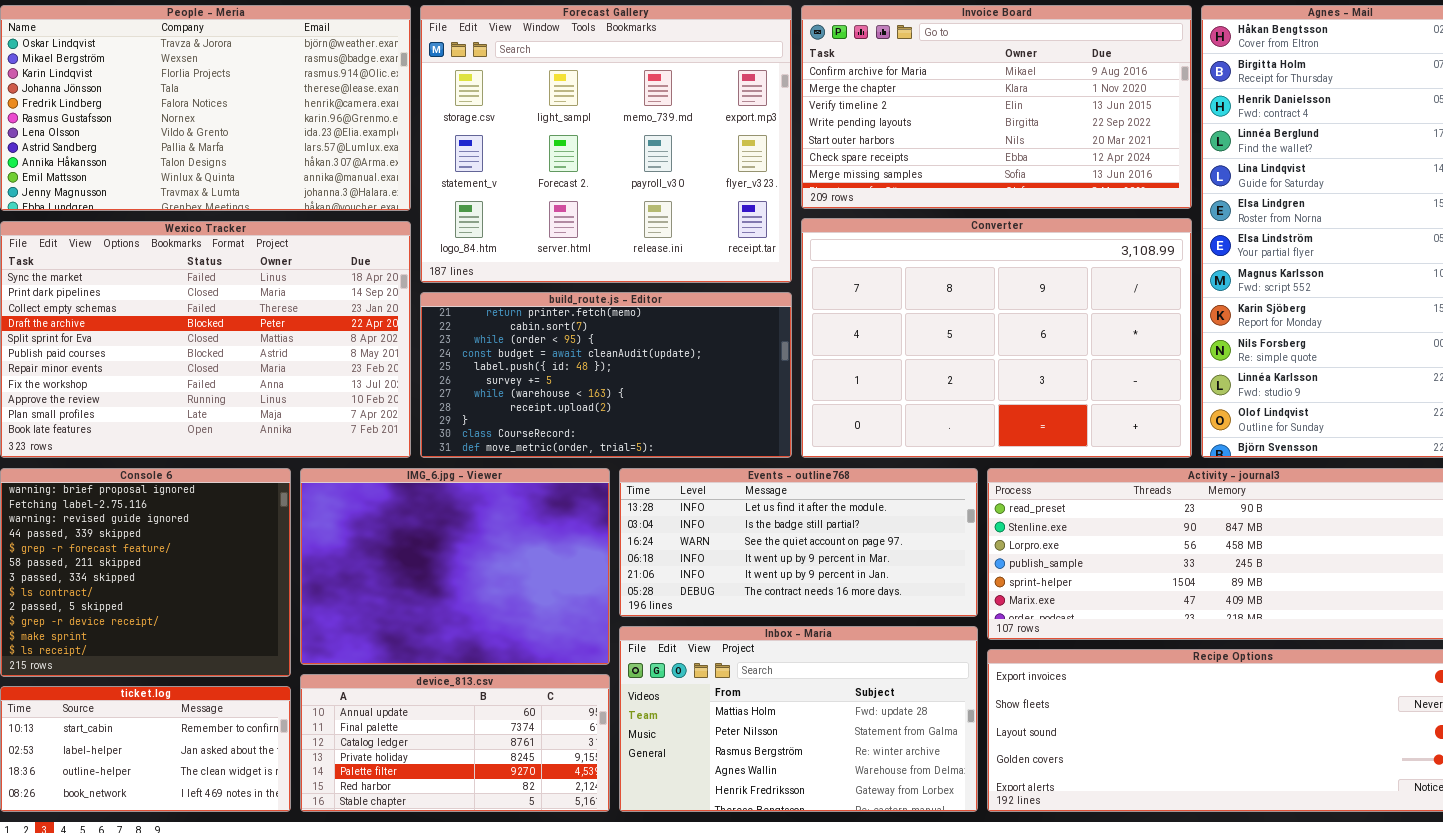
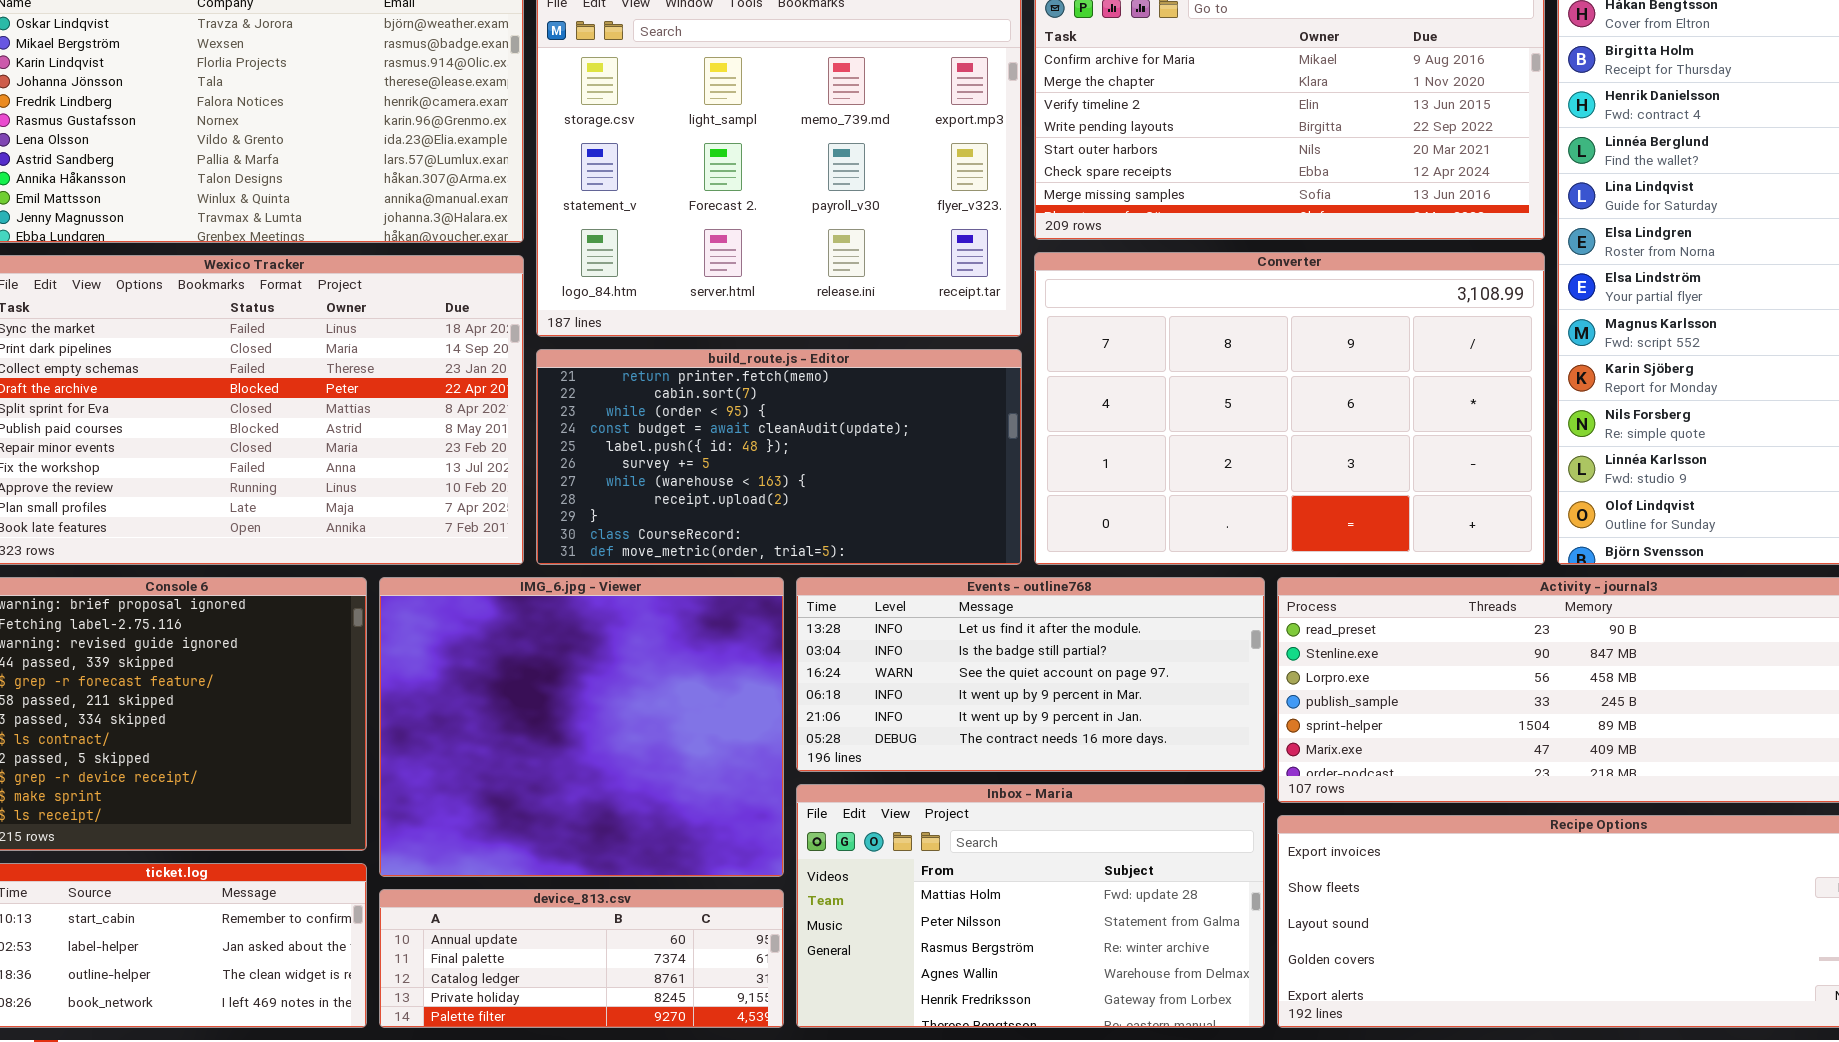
IMG_6.jpg - Viewer: [300,468,610,665] -> [379,577,784,877], resized
device_813.csv: [300,674,610,812] -> [379,889,784,1028], resized

